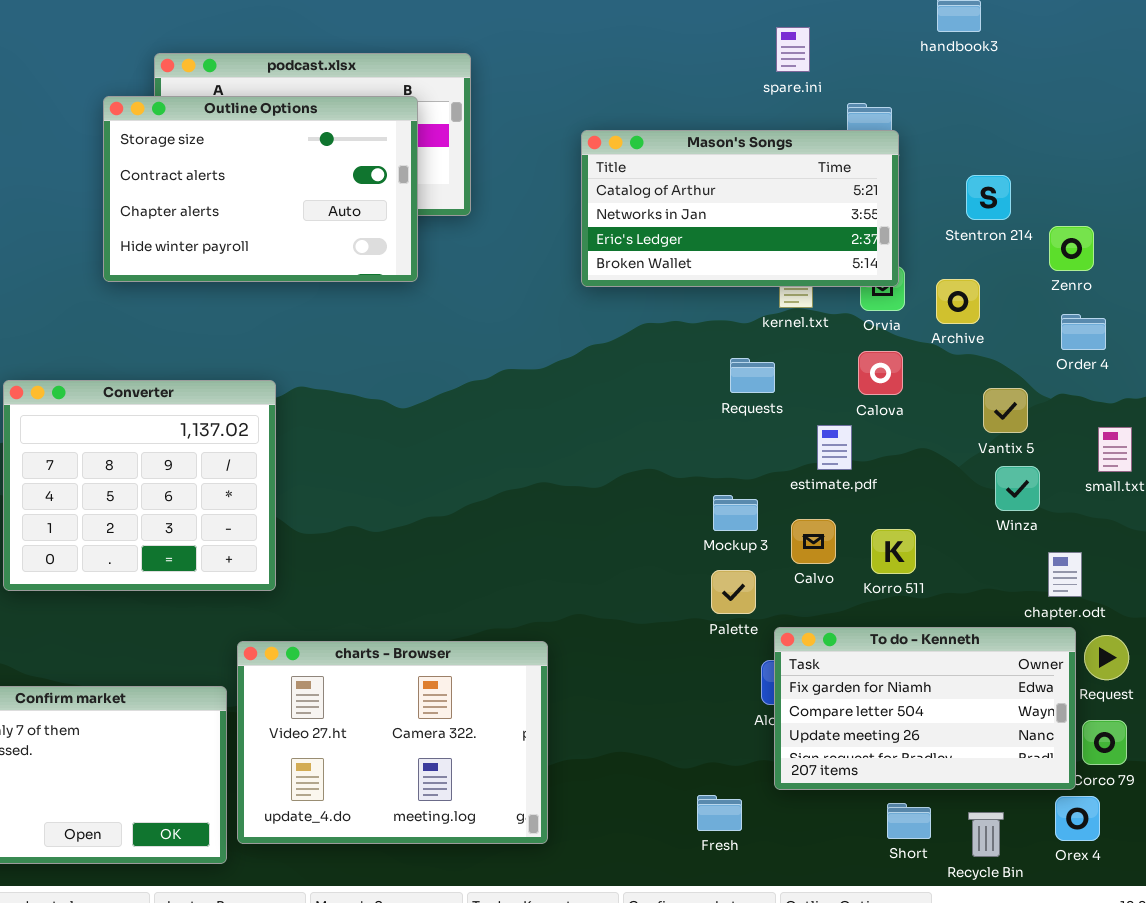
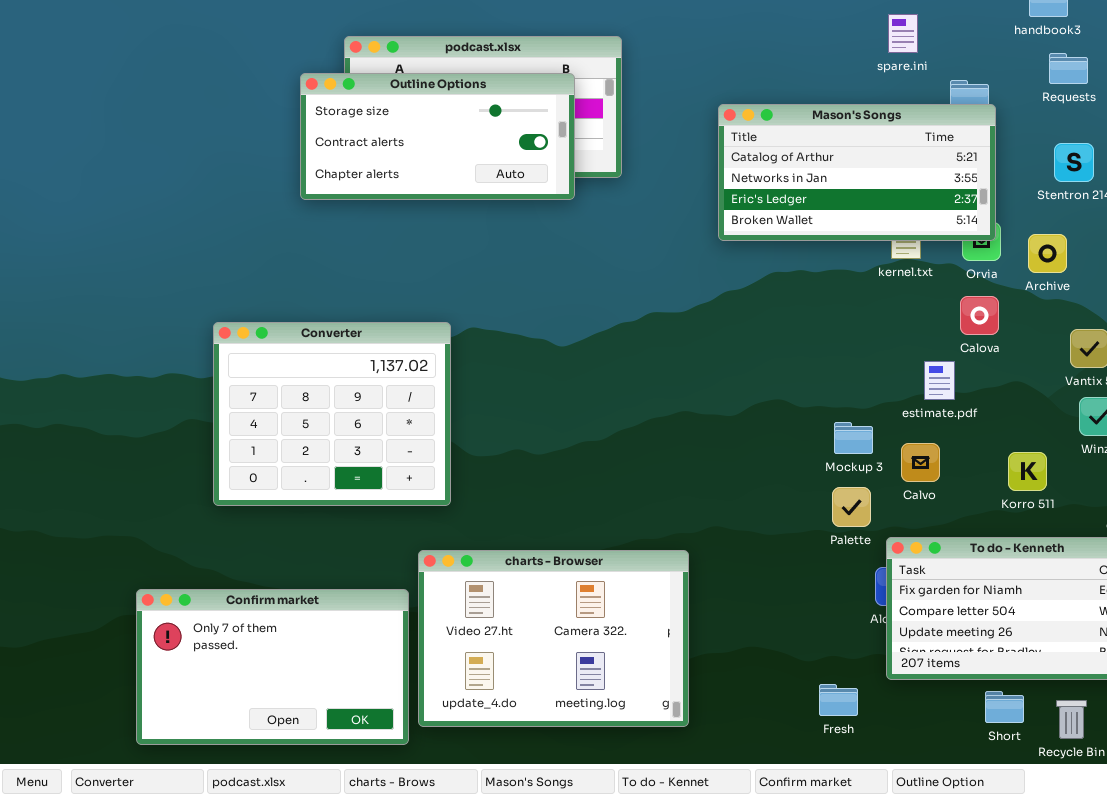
Outline Options: [103,96,418,282] -> [300,73,575,200], resized
Requests: [730,358,775,393] -> [1049,53,1088,84], moved
Korro 511: [871,529,916,574] -> [1008,452,1047,491], moved

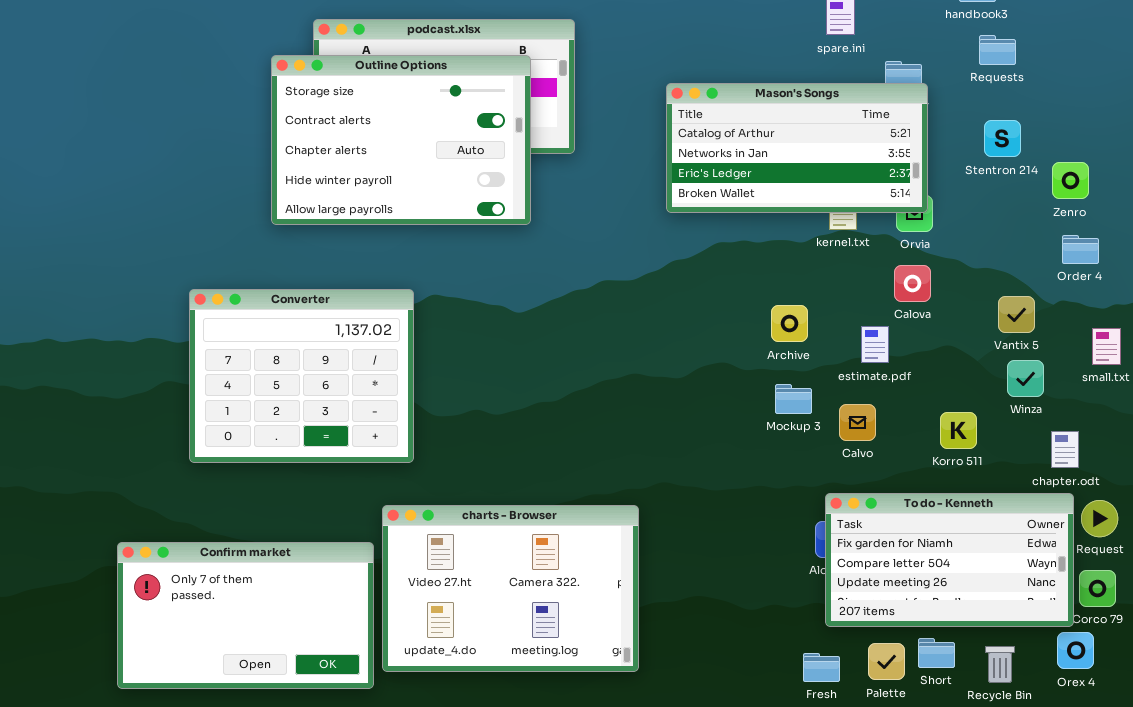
Outline Options: [300,73,575,200] -> [271,55,531,225], resized
Archive: [1028,234,1067,273] -> [771,305,808,342], moved
Palette: [832,487,871,527] -> [868,643,905,680], moved
Fresh: [819,684,858,716] -> [803,653,840,682], moved

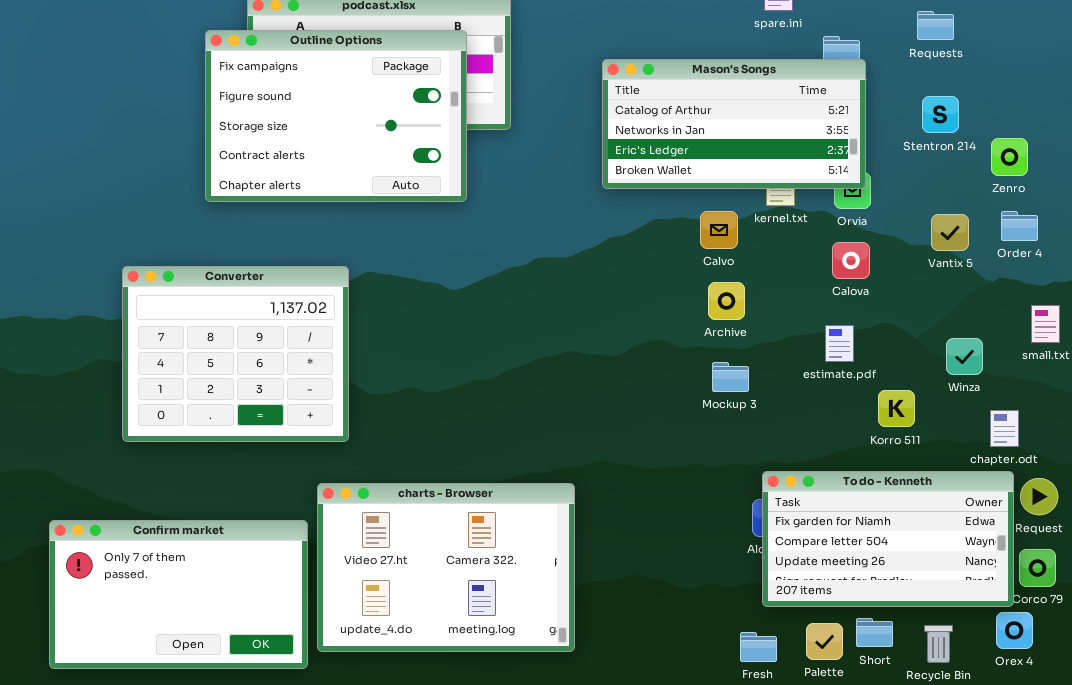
Outline Options: [271,55,531,225] -> [205,30,467,202], scrolled up 2 rows
Vantix 5: [998,296,1035,333] -> [931,214,969,251], moved
estimate.pdf: [861,326,889,363] -> [825,325,854,362], moved
Calvo: [839,404,876,441] -> [700,211,738,249], moved

